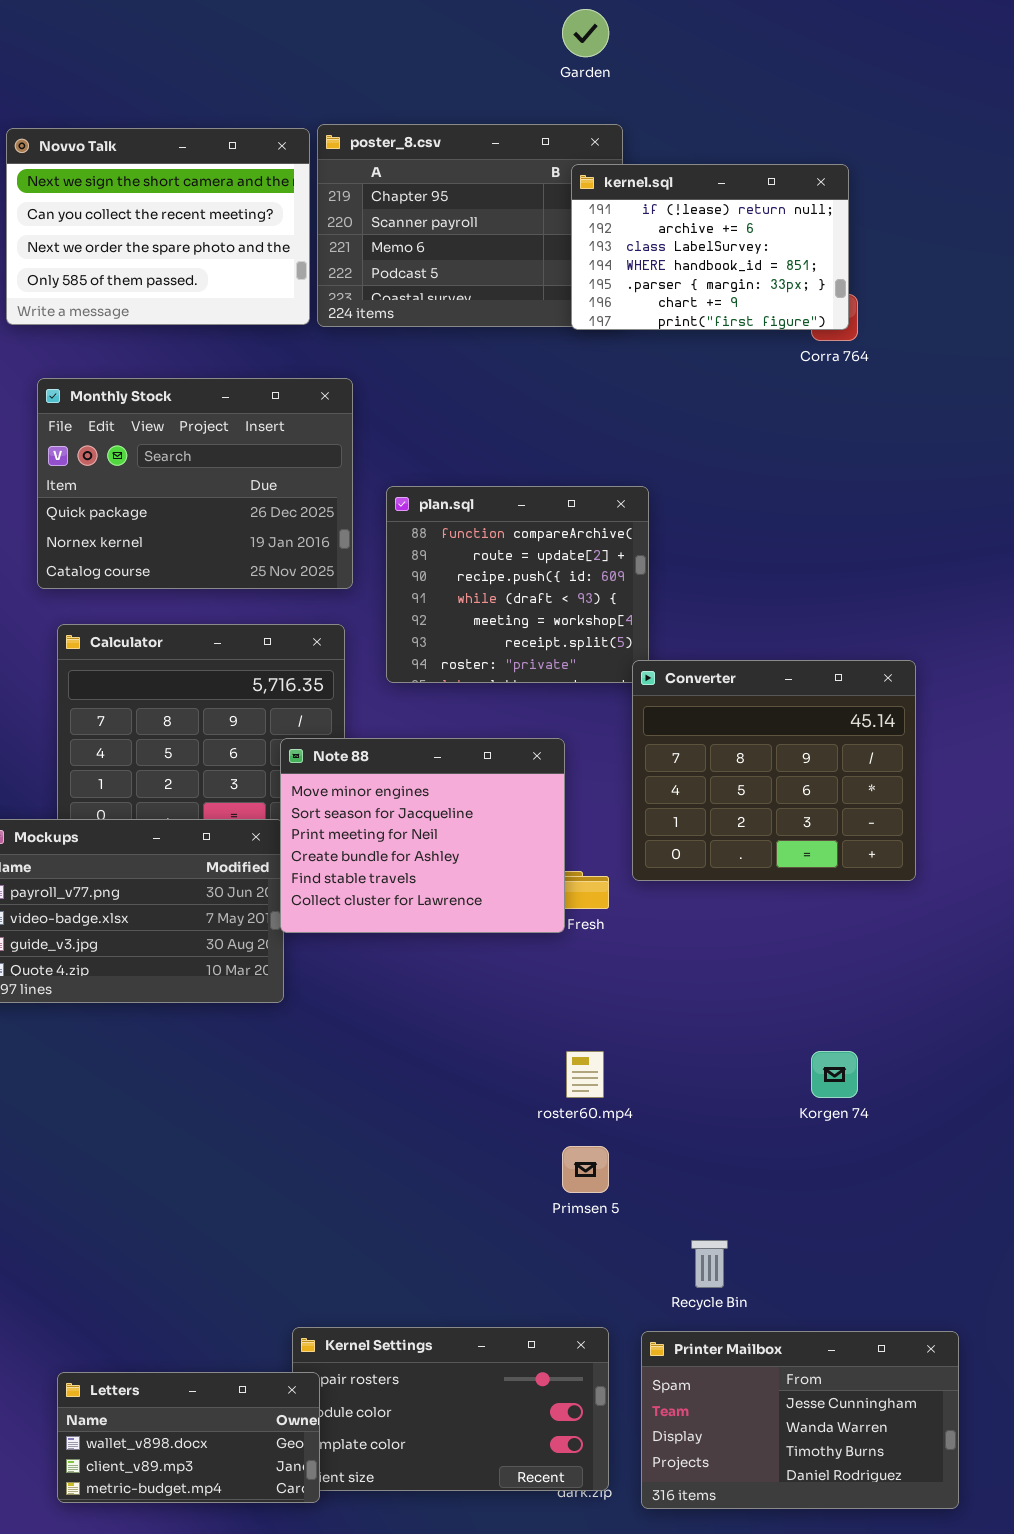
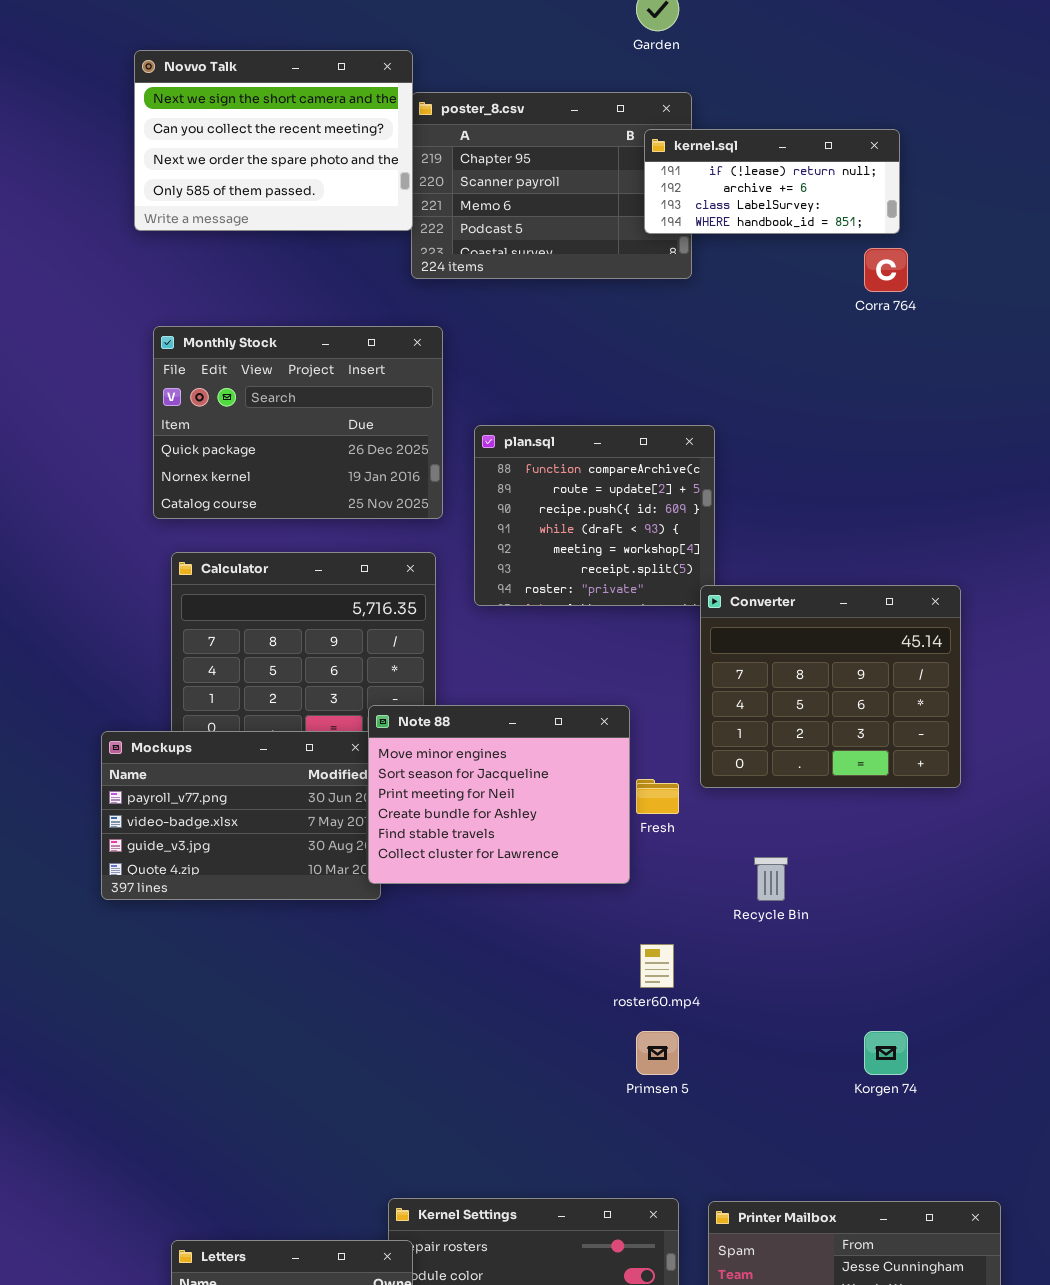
Novvo Talk: [6,128,310,325] -> [134,50,413,231], moved
kernel.sql: [571,164,849,330] -> [644,129,900,234], resized
Note 88: [280,738,565,933] -> [368,705,630,884], moved
Korgen 74: [811,1051,858,1098] -> [864,1031,908,1075], moved
Recycle Bin: [691,1240,728,1288] -> [754,857,788,901], moved

